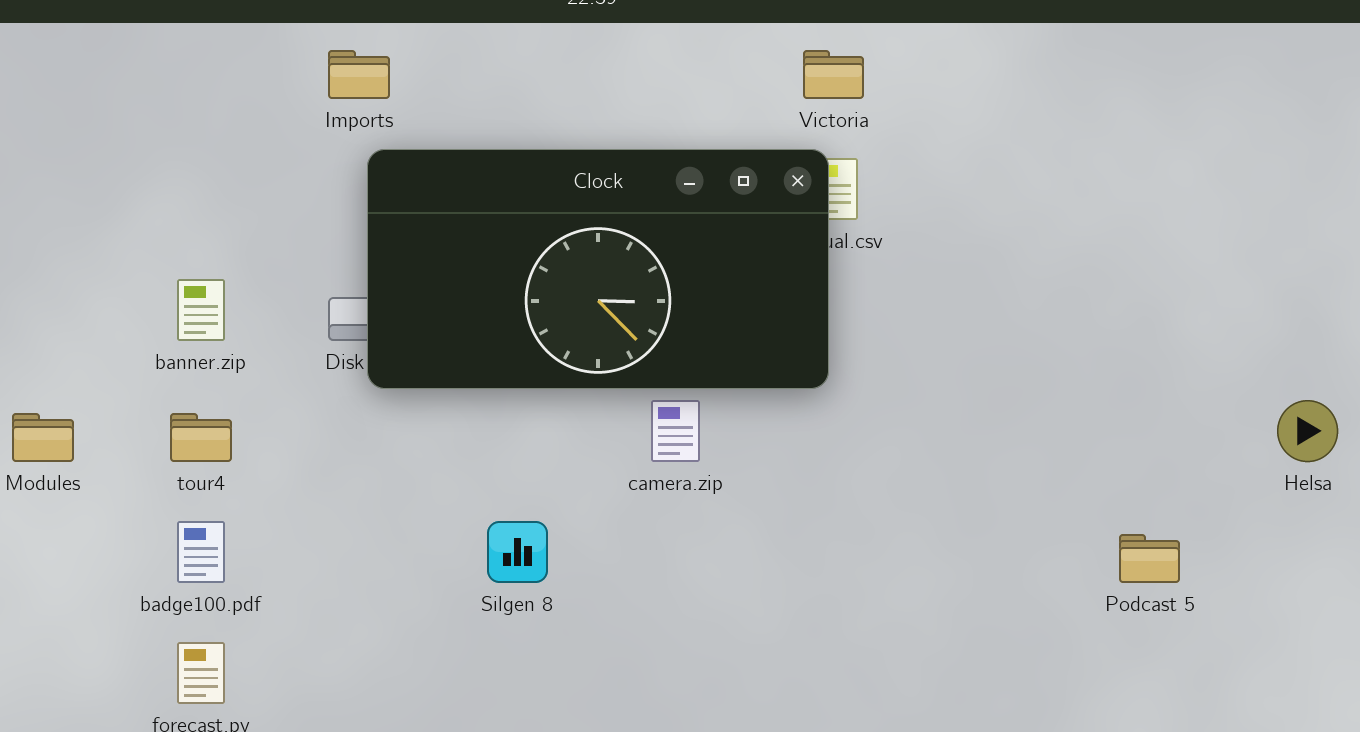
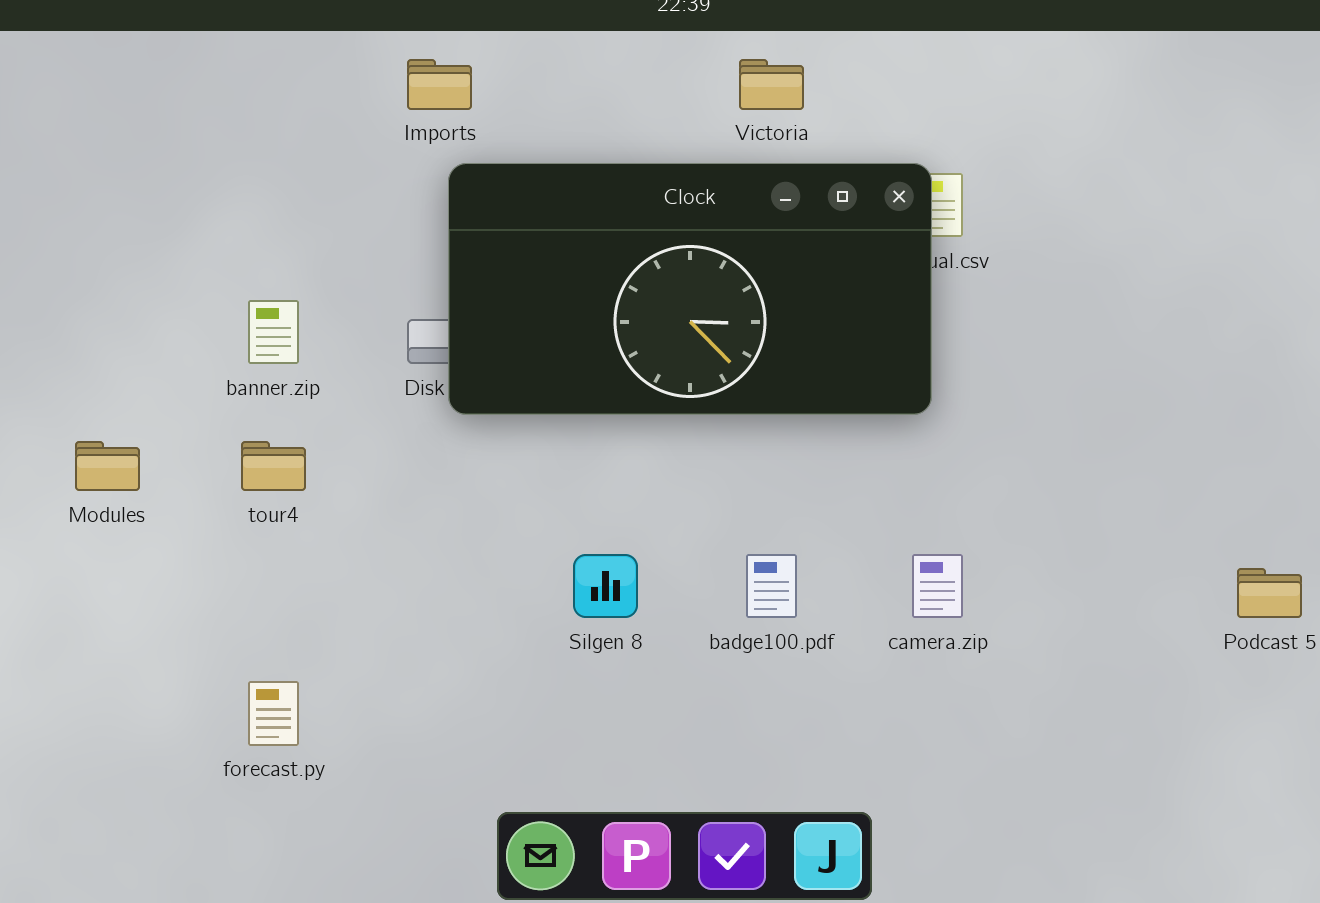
Victoria: [803,50,864,99] -> [739,59,804,110], moved
camera.zip: [651,400,700,462] -> [912,554,963,618], moved
badge100.pdf: [177,521,225,583] -> [746,554,797,618], moved

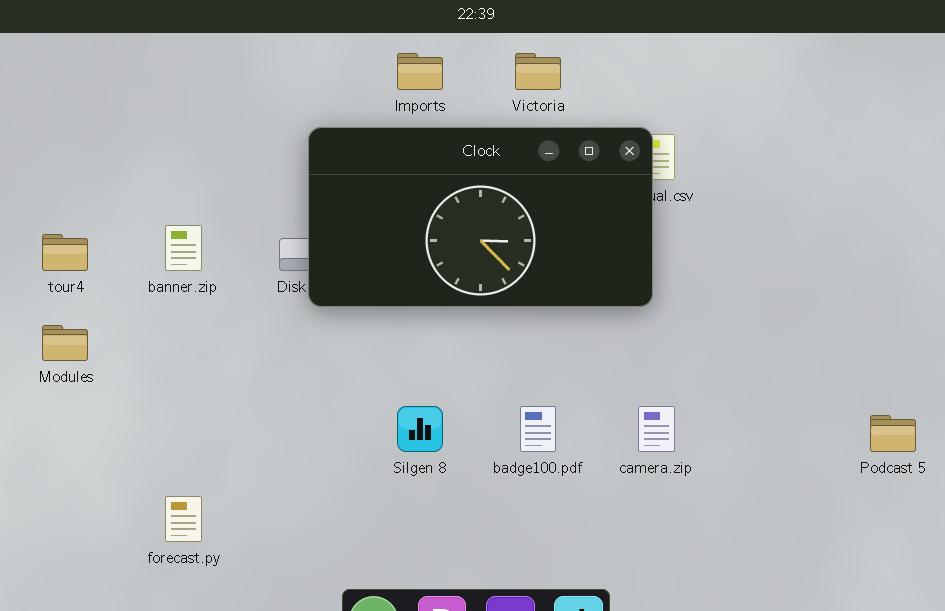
Imports: [407,59,472,110] -> [397,53,443,90], moved
tour4: [241,441,306,491] -> [42,234,88,271], moved

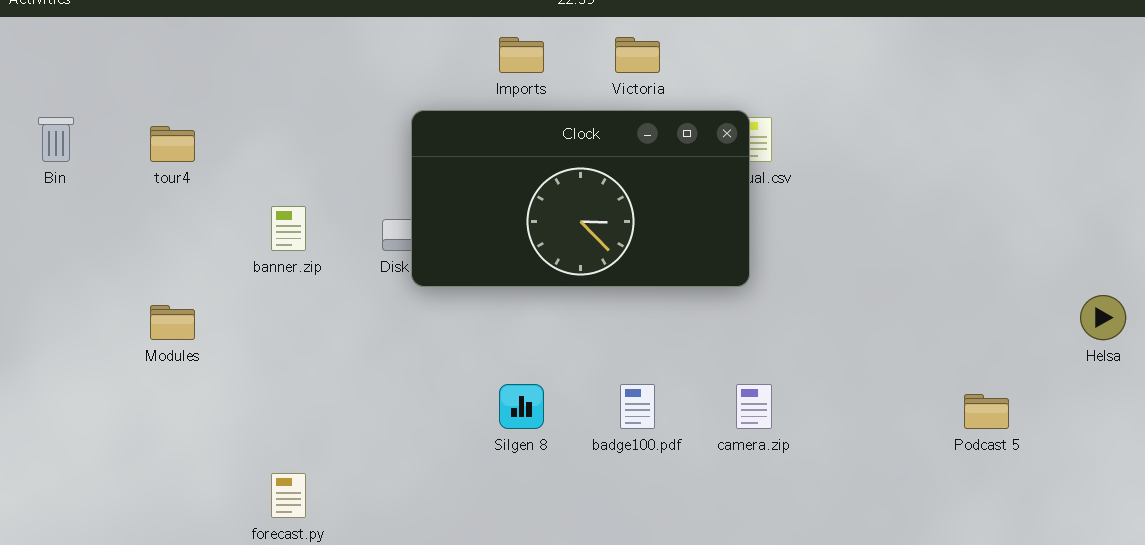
tour4: [42,234,88,271] -> [150,126,195,162], moved

